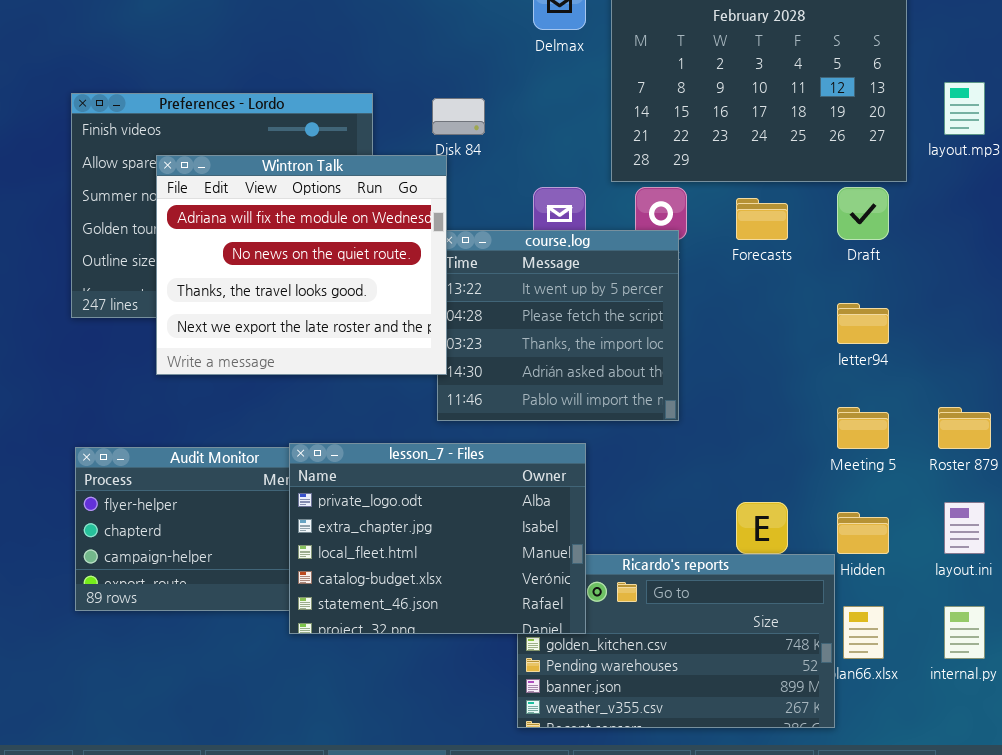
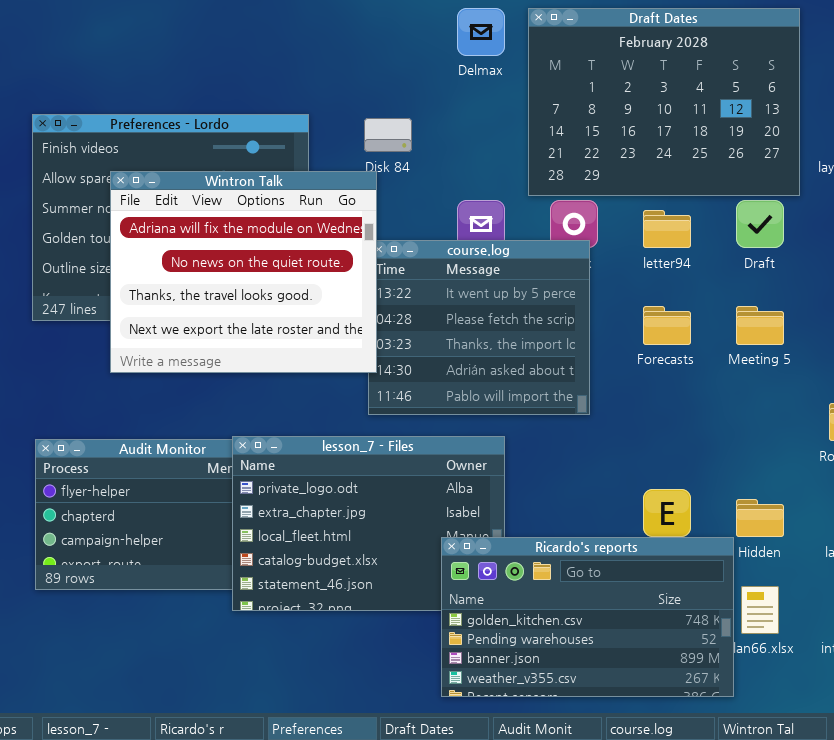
Forecasts: [736,198,788,240] -> [643,306,691,345], moved
letter94: [837,303,889,344] -> [643,210,691,248], moved
Meeting 5: [837,407,889,449] -> [736,306,784,345], moved
Ricardo's reports: [517,554,835,728] -> [441,537,734,697], raised

